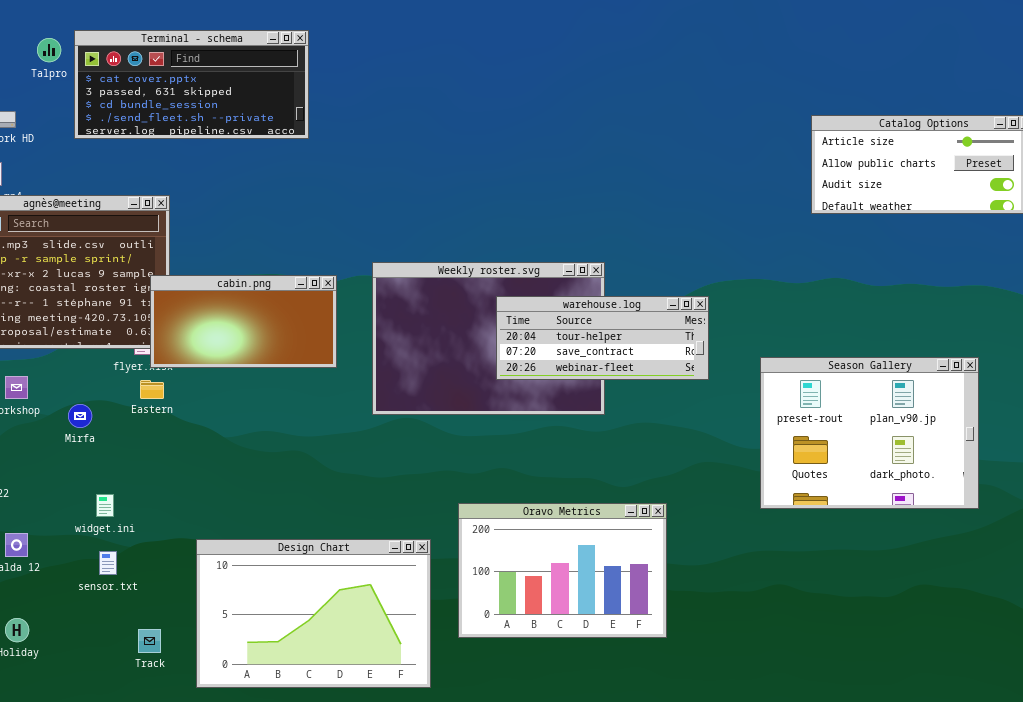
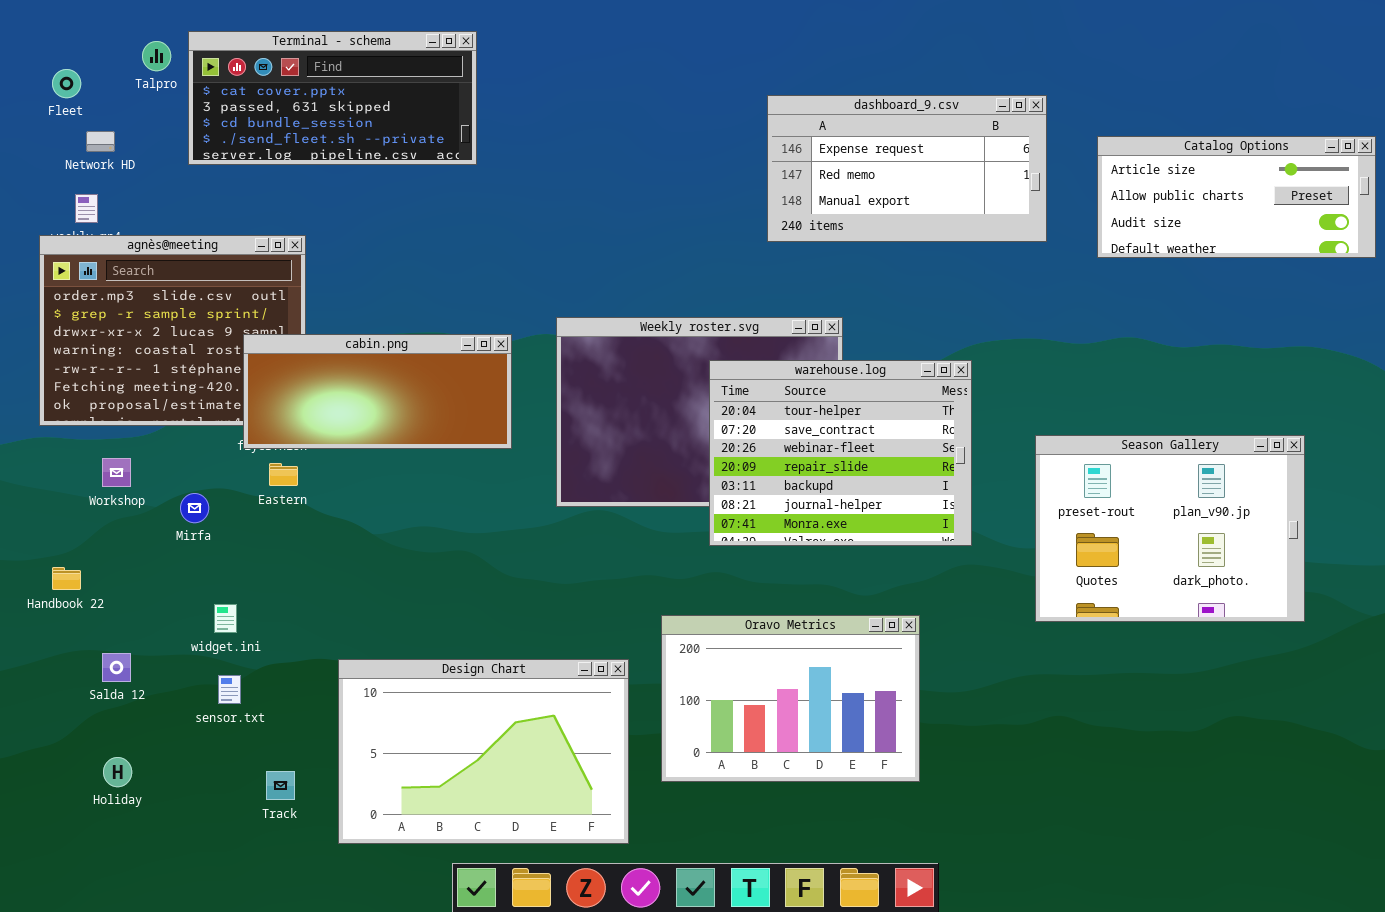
dashboard_9.csv: none -> [767,95,1047,242], opened
cabin.png: [150,275,337,368] -> [243,334,512,449], resized
warehouse.log: [496,296,709,380] -> [709,360,972,546], resized

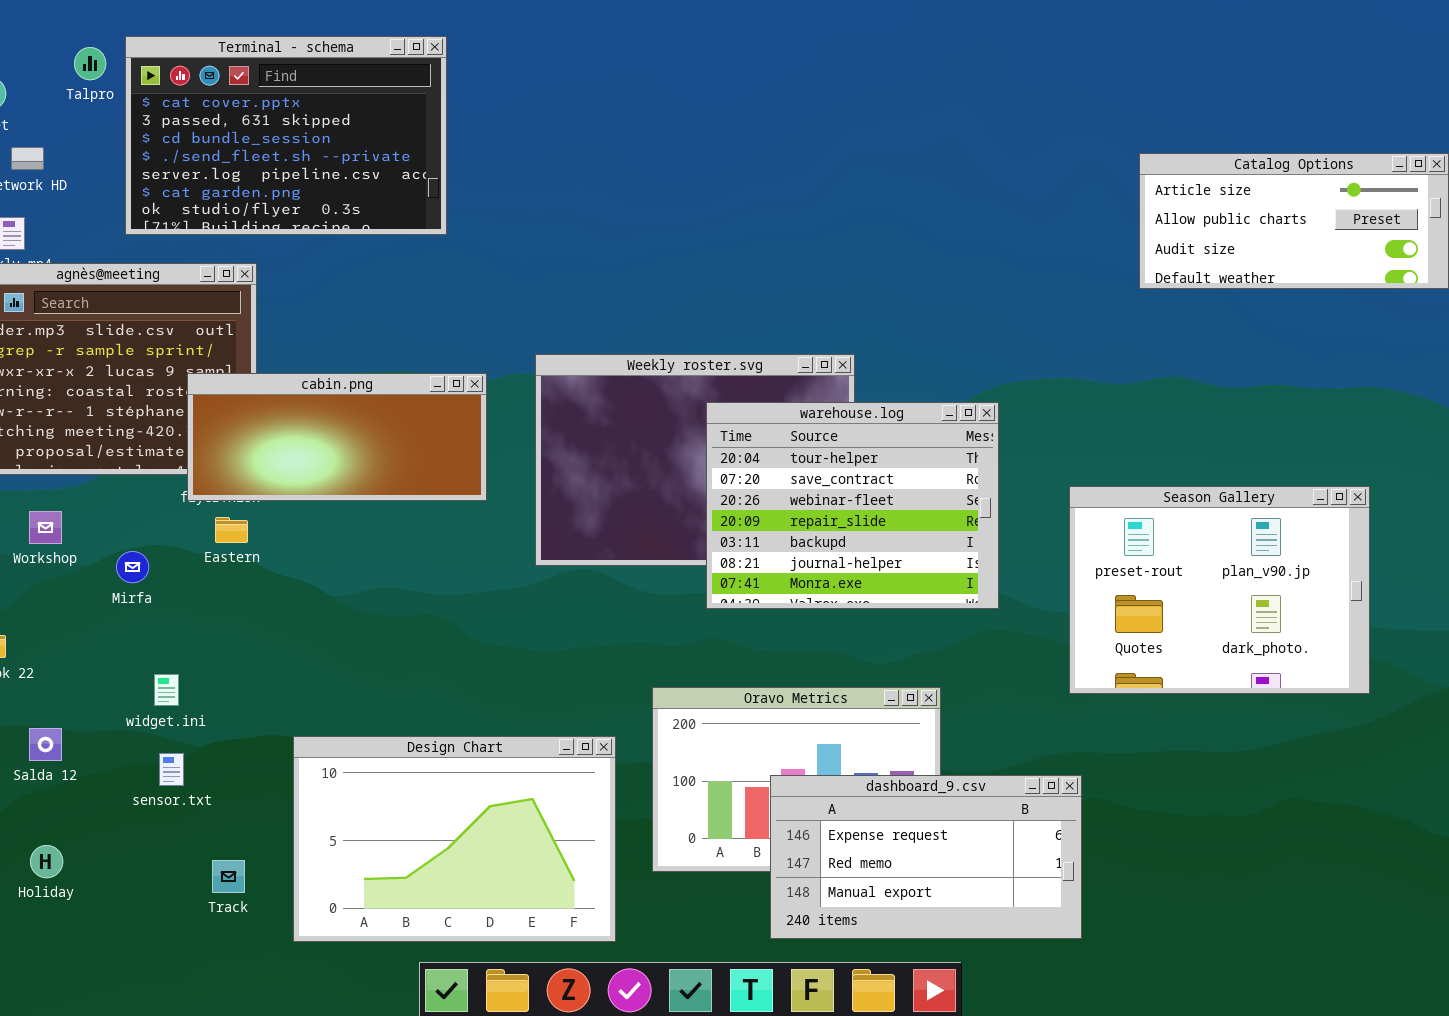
Terminal - schema: [188,31,477,165] -> [125,36,447,235], resized
dashboard_9.csv: [767,95,1047,242] -> [770,775,1082,939], moved

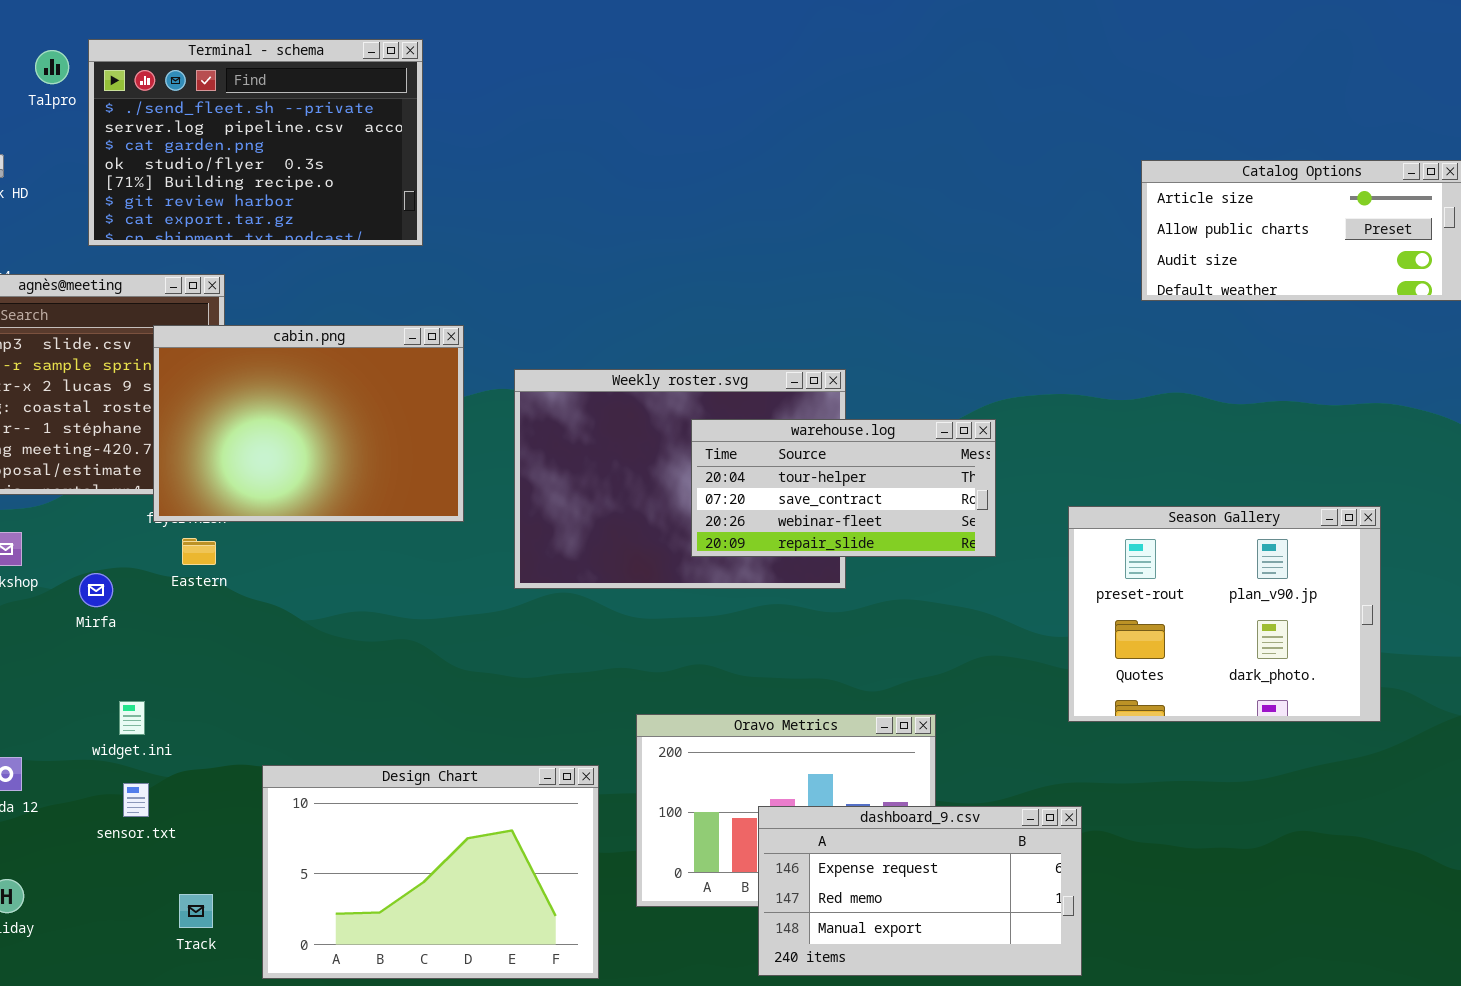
Terminal - schema: [125,36,447,235] -> [88,39,423,246], scrolled down 3 rows
cabin.png: [187,373,487,501] -> [153,325,464,522], resized
warehouse.log: [706,402,999,609] -> [691,419,996,557], resized

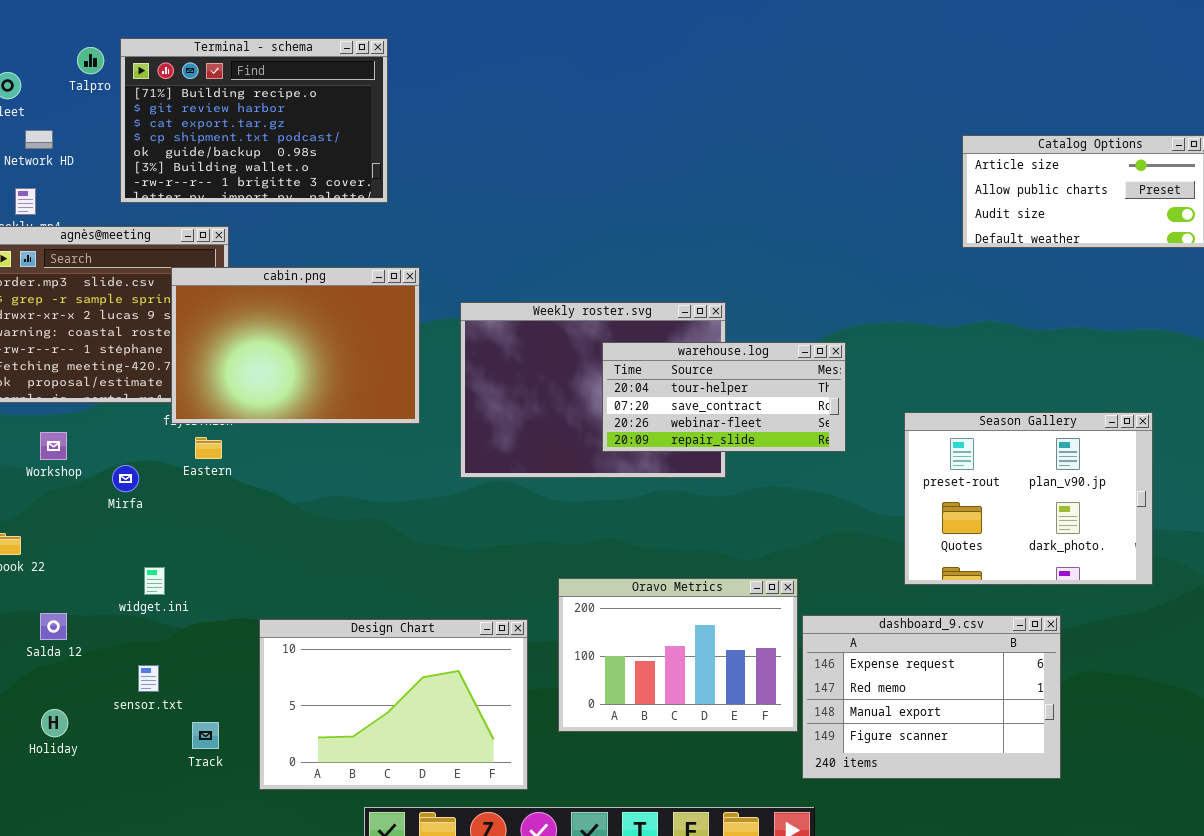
Terminal - schema: [88,39,423,246] -> [120,38,388,203], scrolled down 4 rows
sensor.txt: [123,783,149,817] -> [138,665,159,692], moved
dashboard_9.csv: [758,806,1082,976] -> [802,615,1061,779], moved, resized

